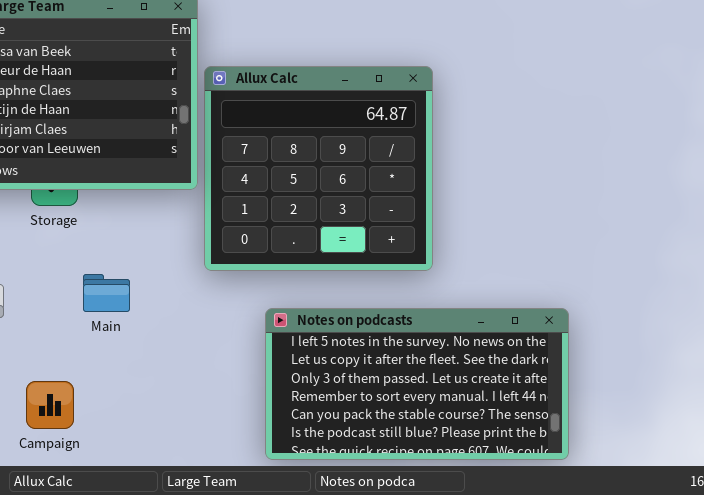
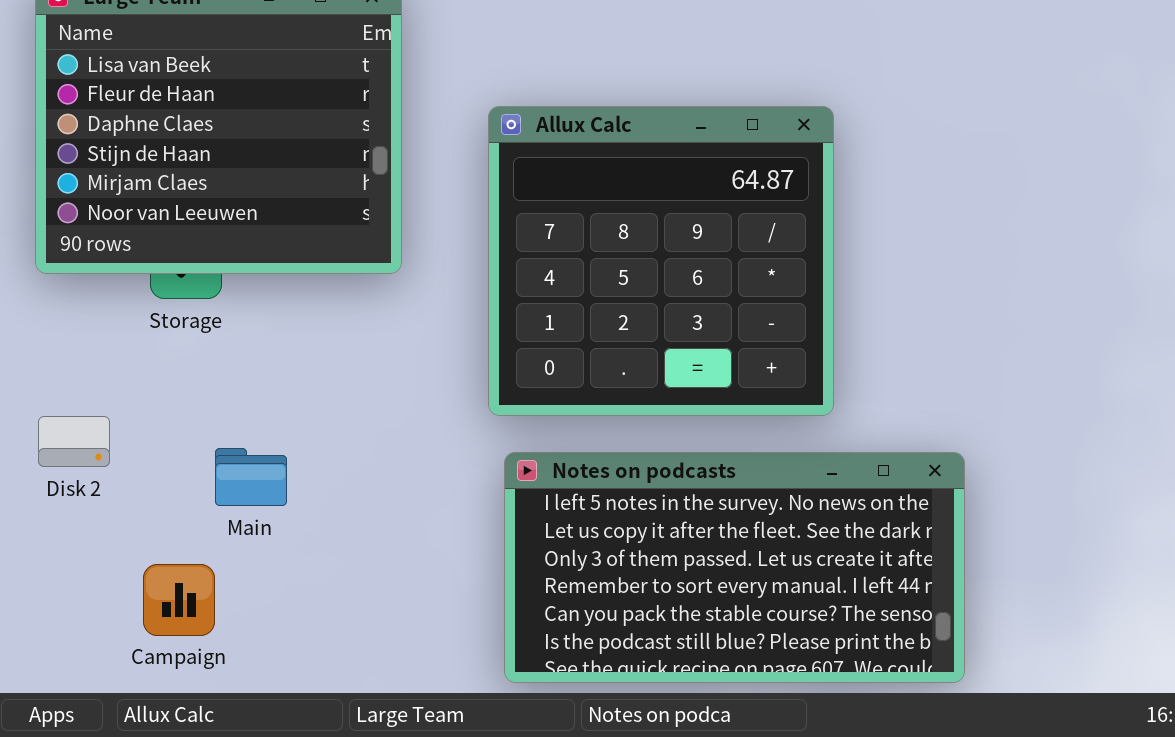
Allux Calc: [204,66,433,271] -> [488,106,834,416], moved
Main: [83,274,130,312] -> [215,448,287,506], moved

